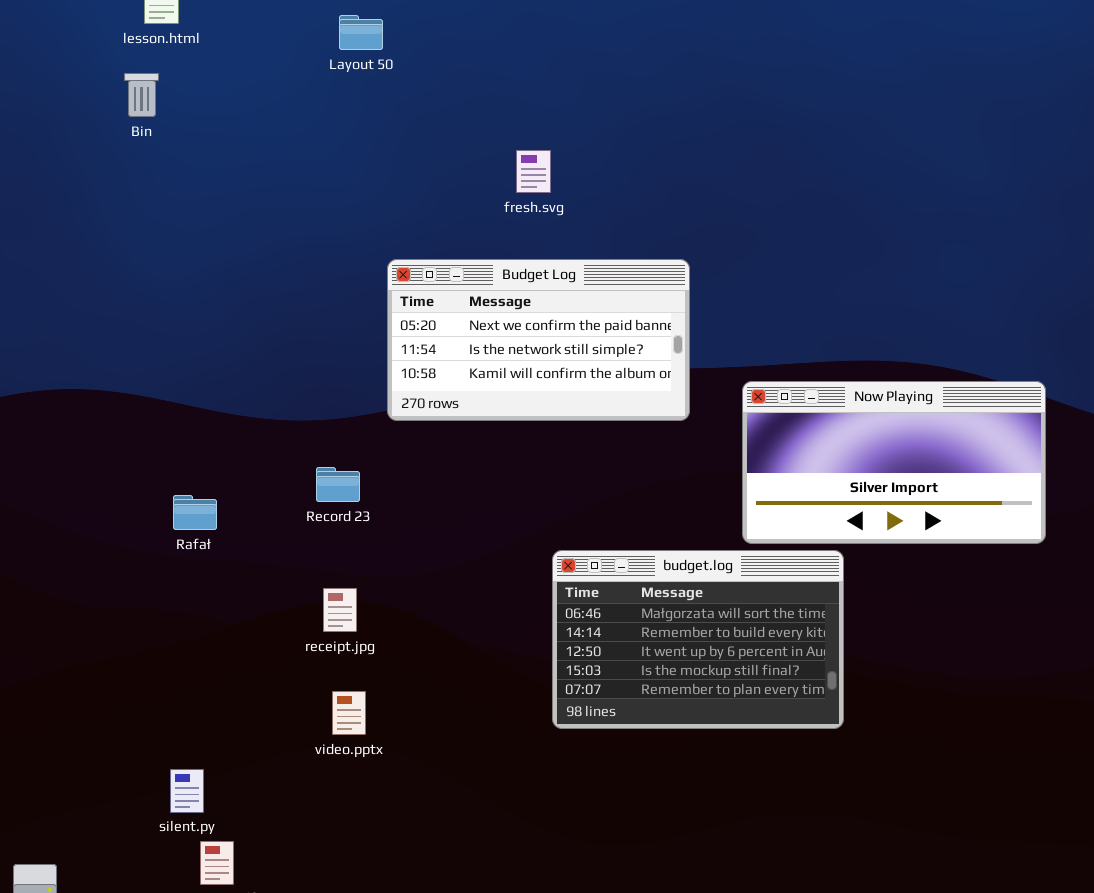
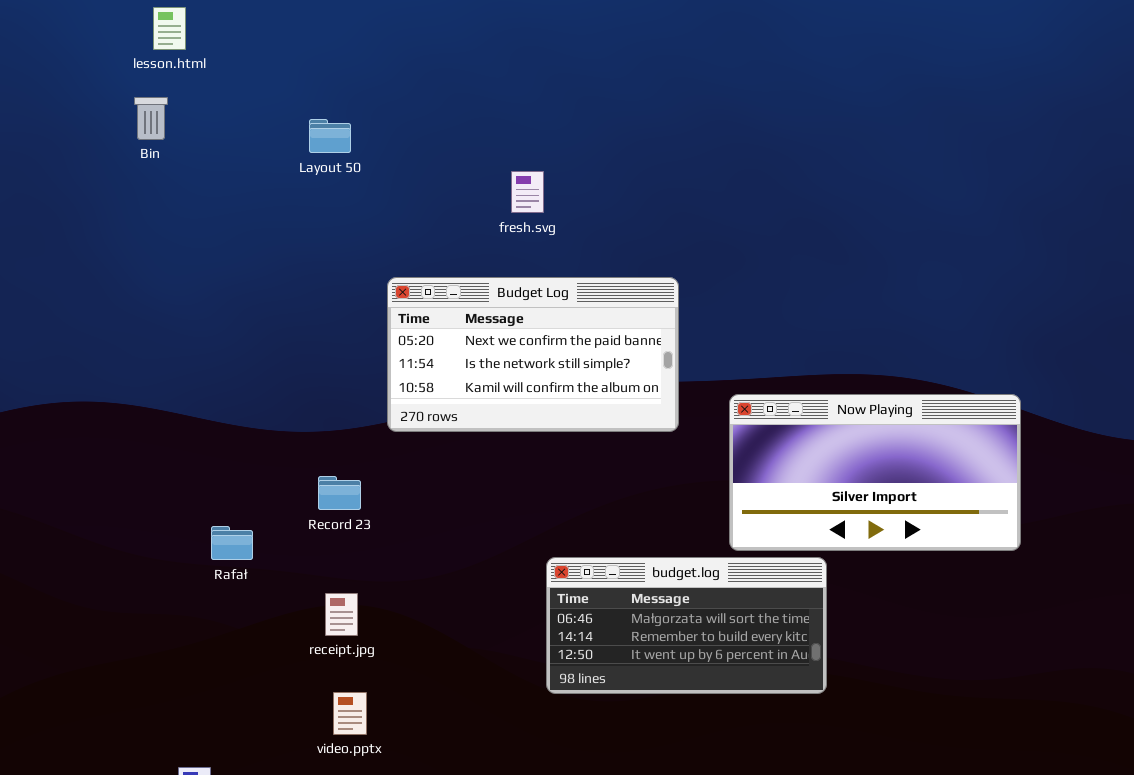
Layout 50: [339,15,383,50] -> [309,119,351,153], moved
Rafał: [173,495,217,530] -> [211,526,253,560], moved
budget.log: [552,550,844,729] -> [546,557,827,694], resized

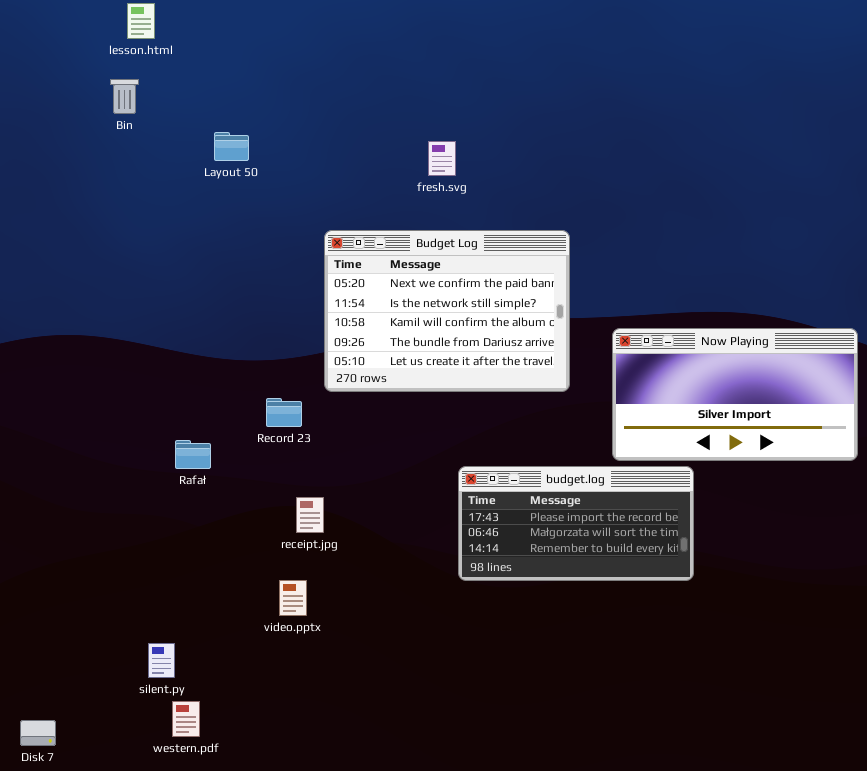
Layout 50: [309,119,351,153] -> [214,132,249,161], moved
Budget Log: [387,277,679,432] -> [324,230,570,392], resized
budget.log: [546,557,827,694] -> [458,466,694,581], scrolled up 1 row
receipt.jpg: [325,593,358,636] -> [296,497,324,533], moved

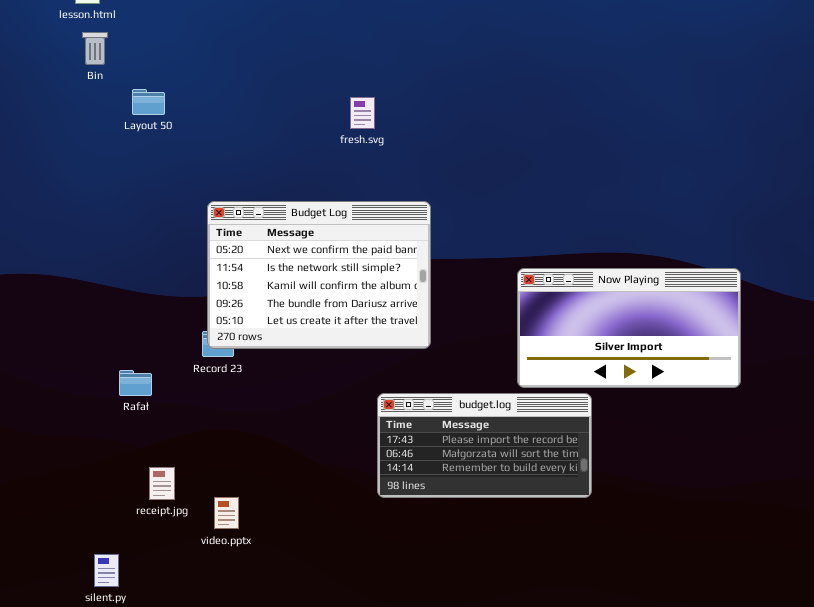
Bin: [110,79,139,114] -> [82,32,108,65], moved
Layout 50: [214,132,249,161] -> [132,89,165,115], moved
Budget Log: [324,230,570,392] -> [207,201,431,349], moved
receipt.jpg: [296,497,324,533] -> [149,467,175,500], moved

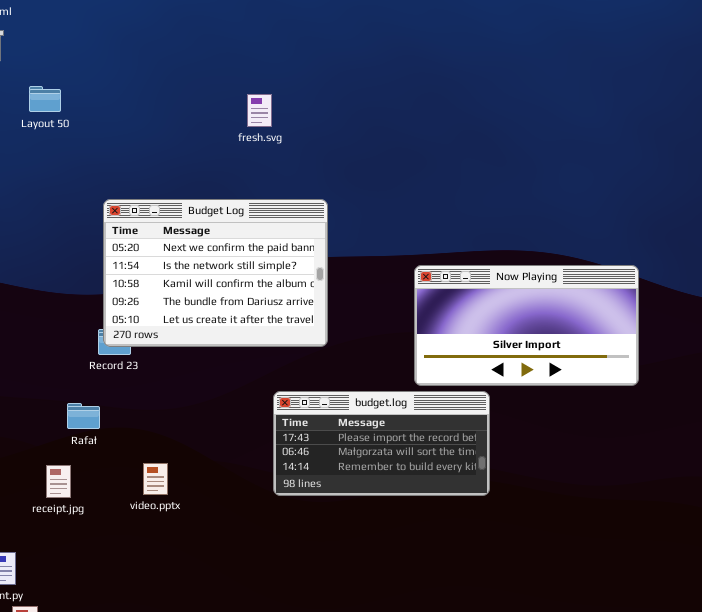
Rafał: [119,370,152,396] -> [67,403,100,429], moved
video.pptx: [214,497,239,529] -> [143,463,168,495], moved

